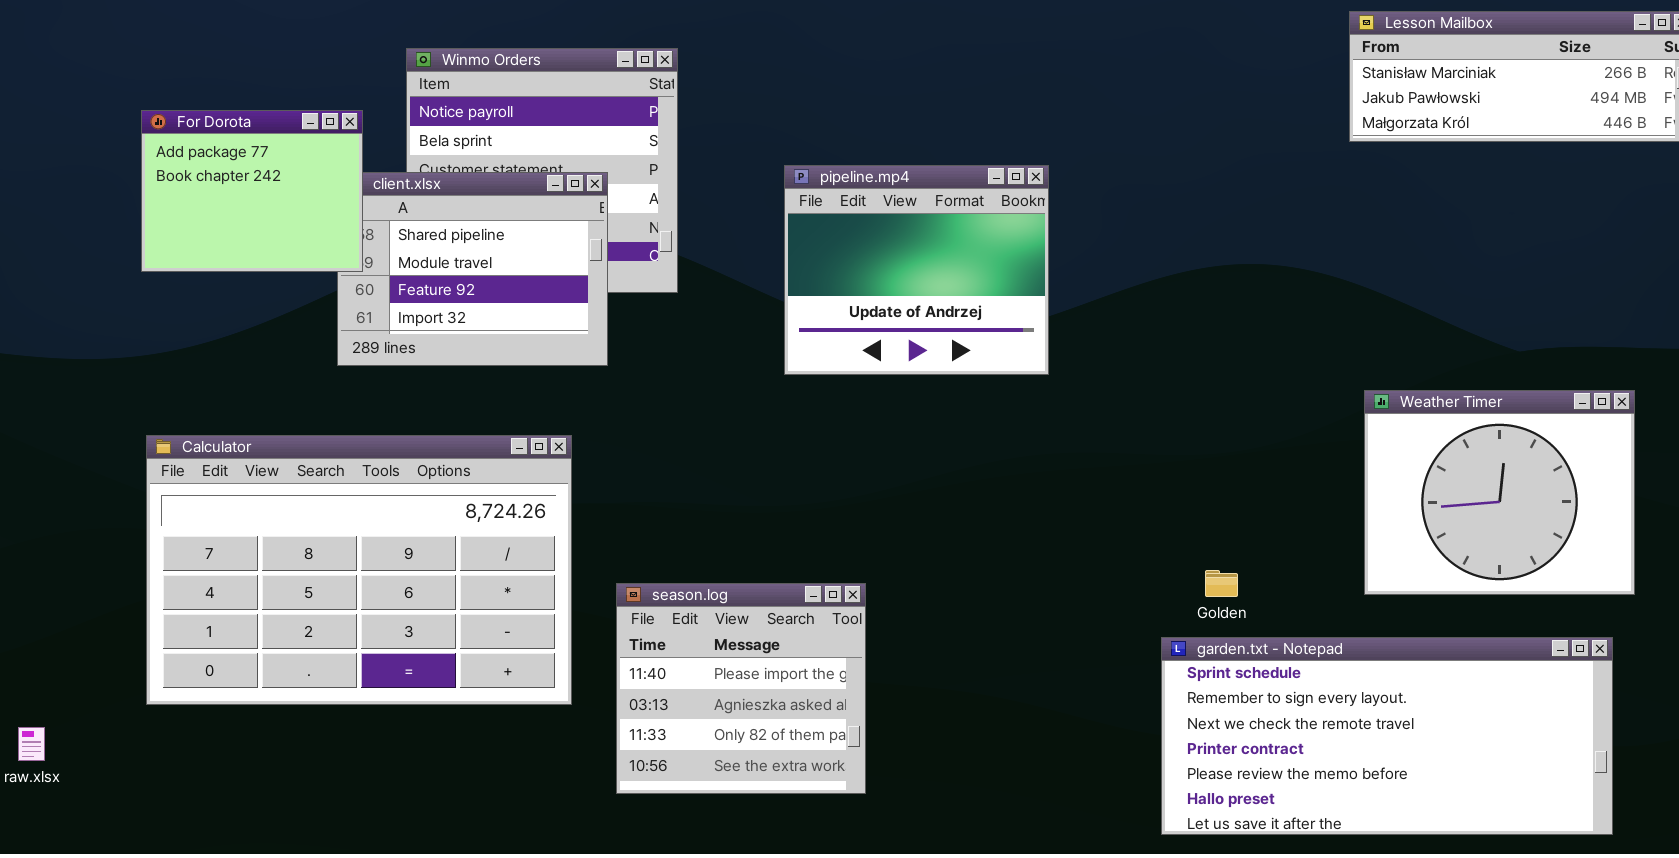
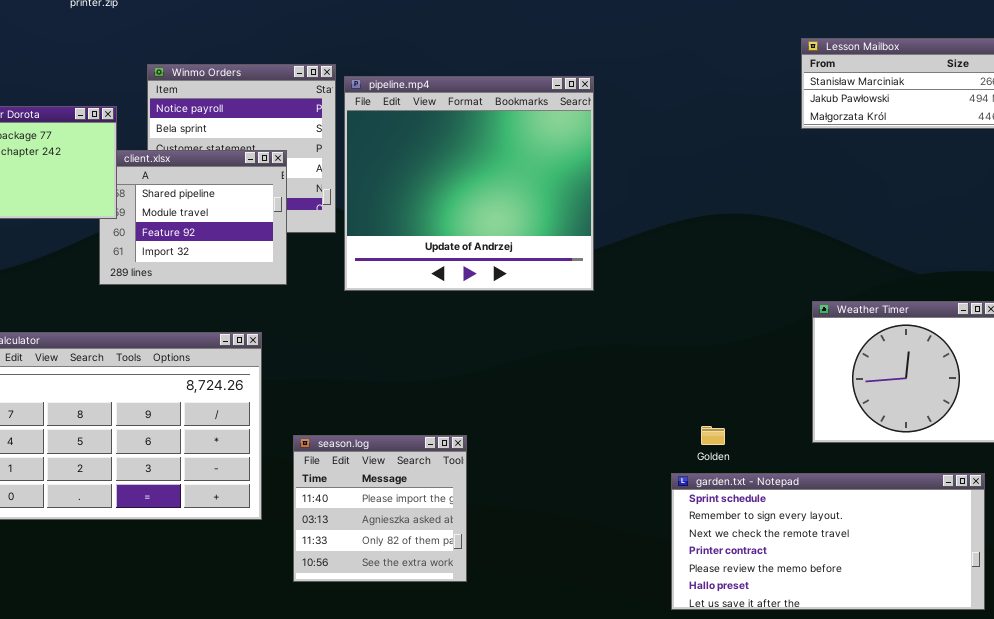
pipeline.mp4: [784,165,1049,375] -> [344,76,594,291], resized

